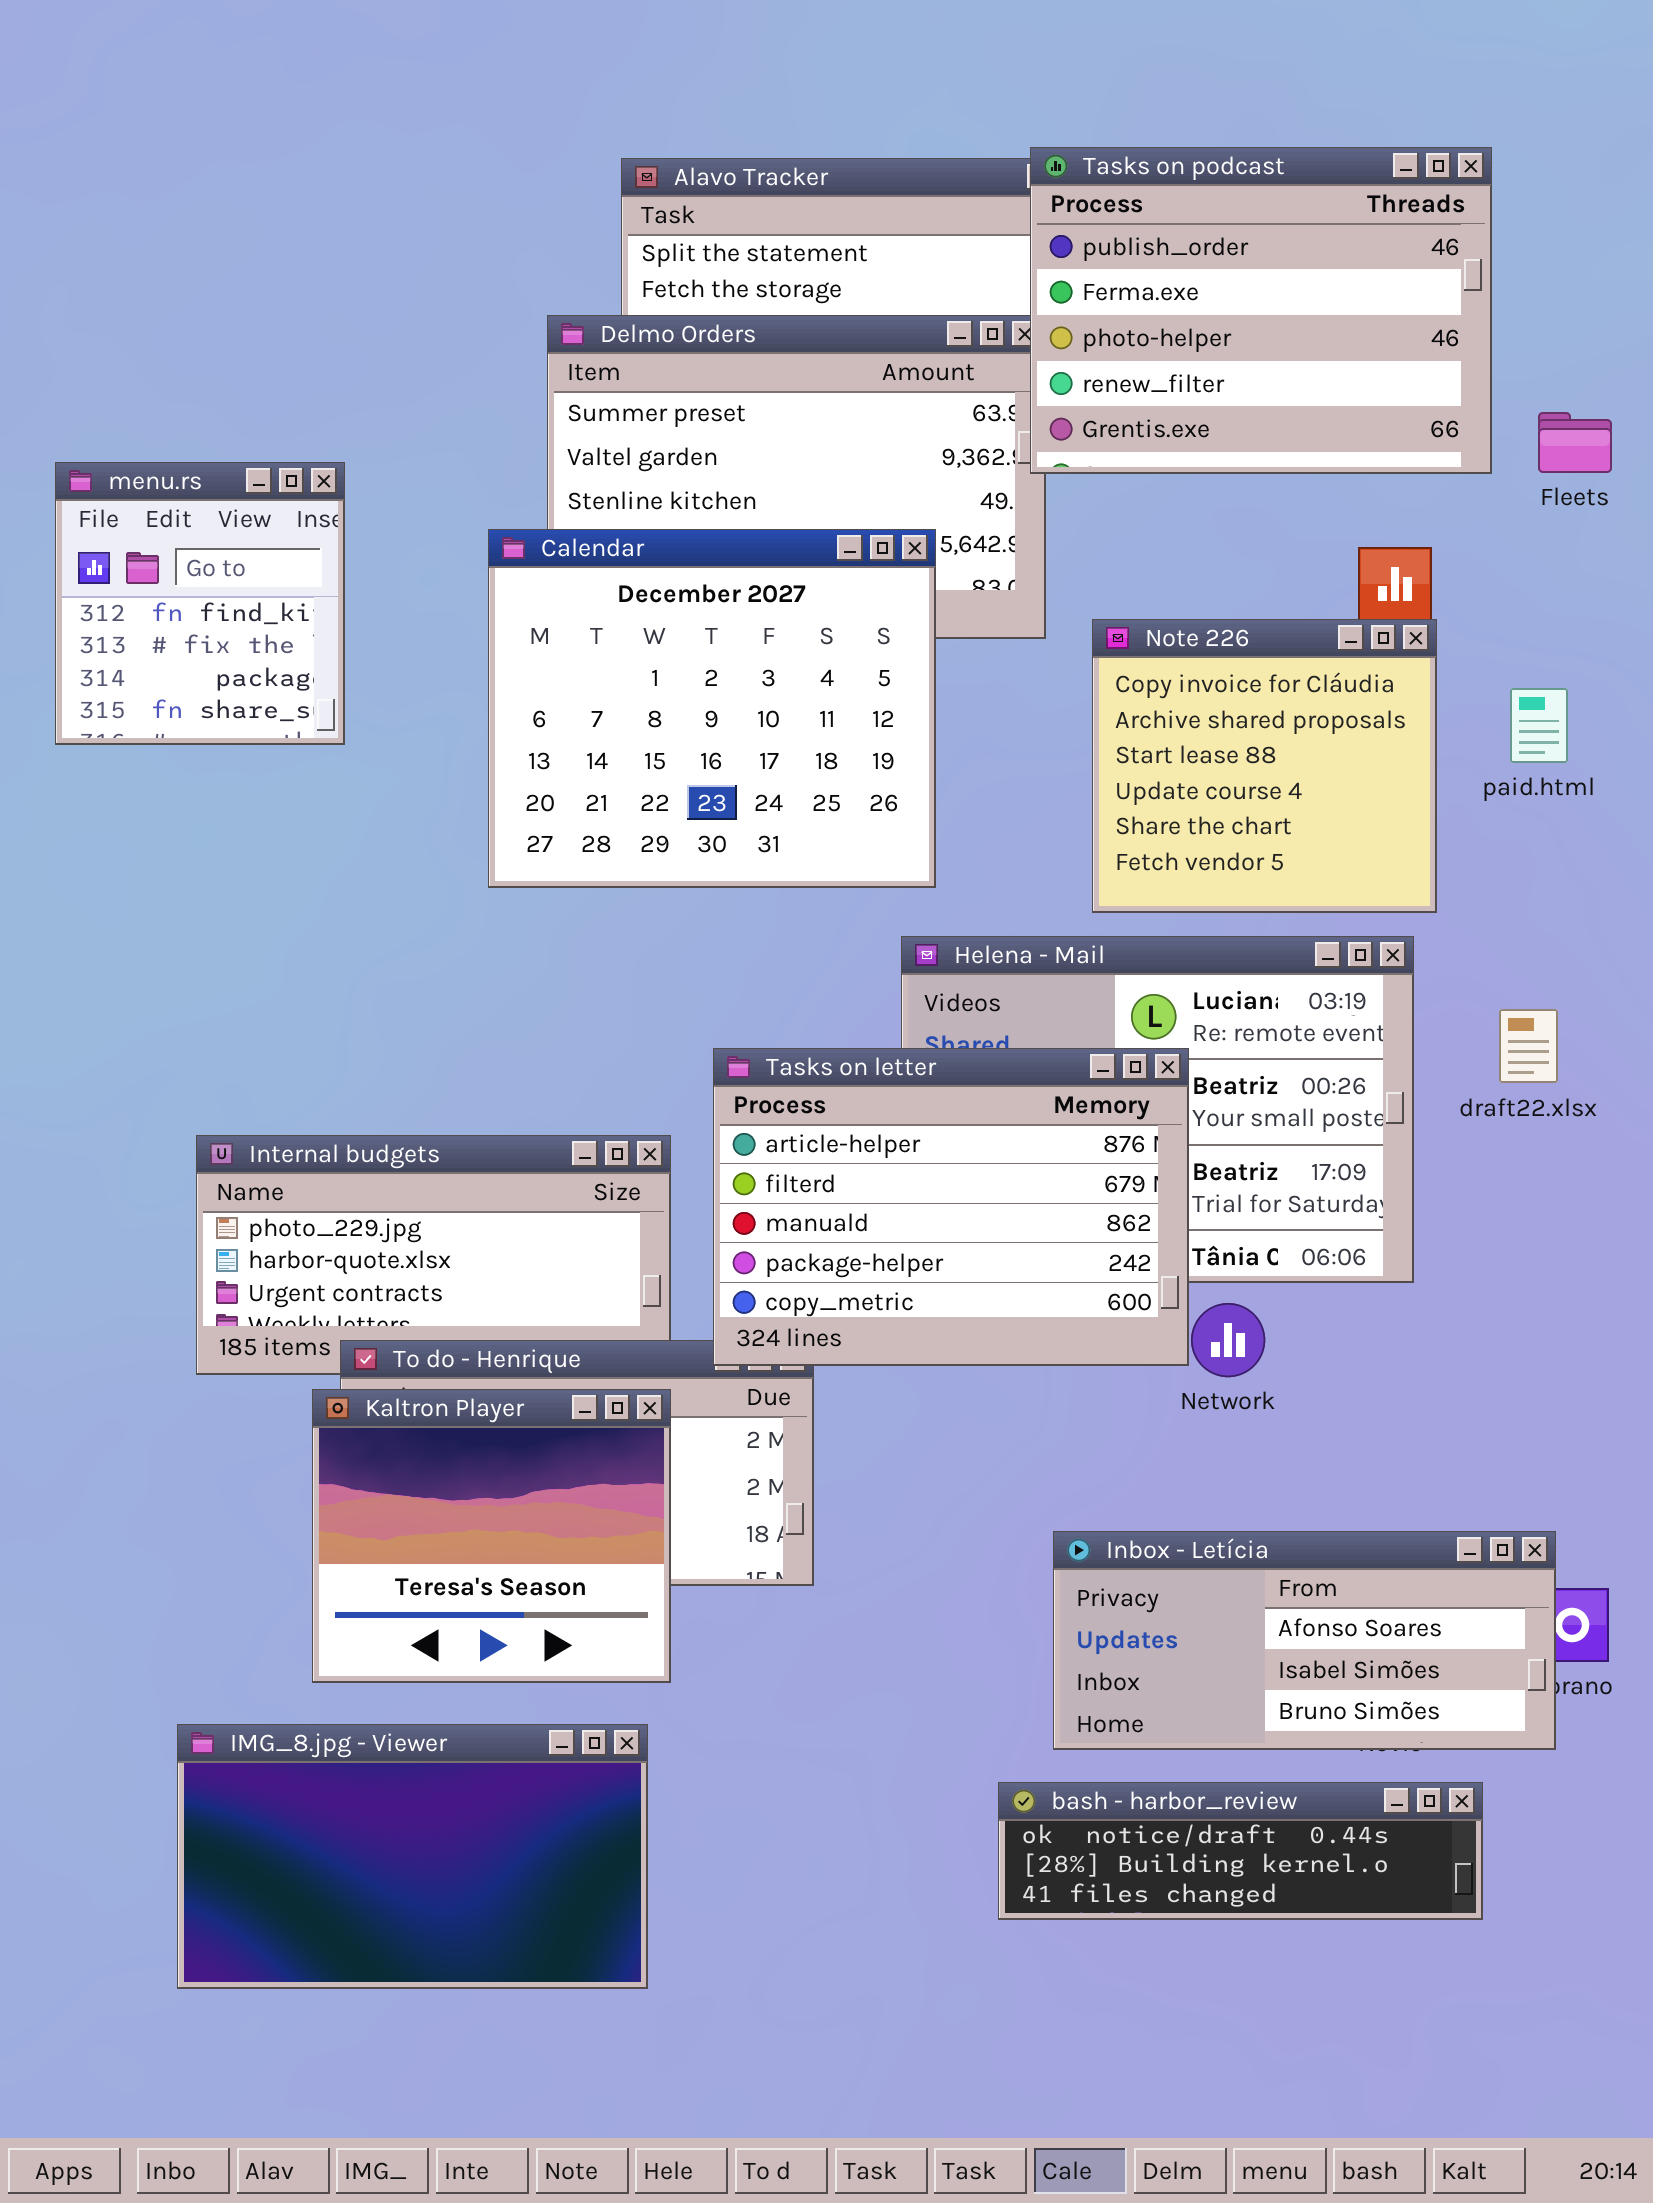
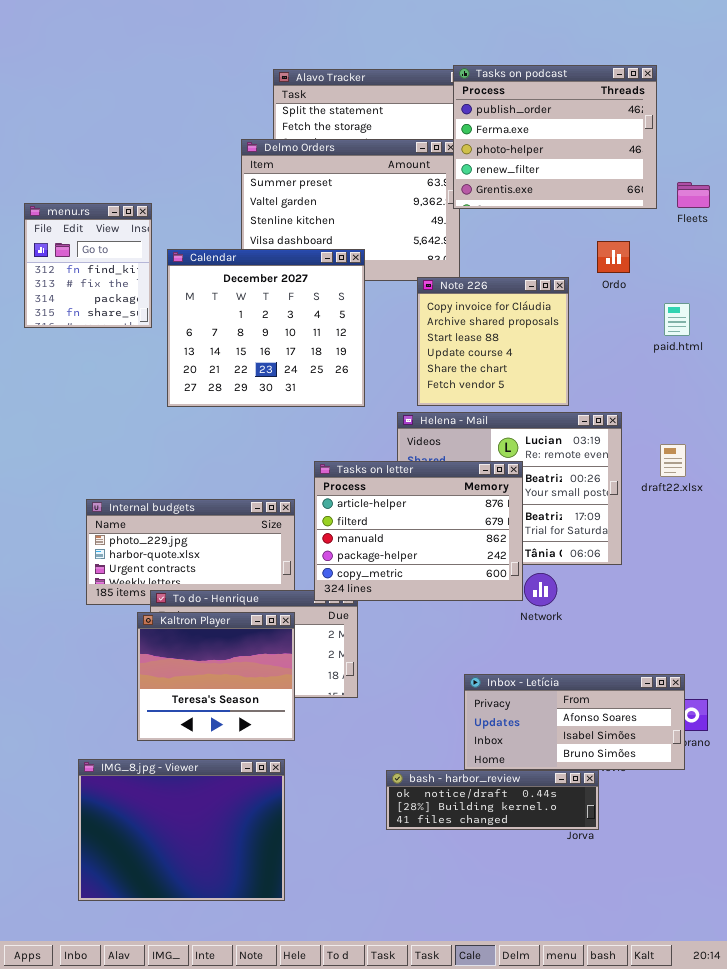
Calendar: [488,529,936,888] -> [167,249,365,407], moved
Note 226: [1092,619,1437,913] -> [417,277,569,406], moved
IMG_8.jpg - Viewer: [177,1724,648,1989] -> [78,759,285,901], resized
bash - harbor_review: [998,1782,1483,1920] -> [386,770,599,830], moved

